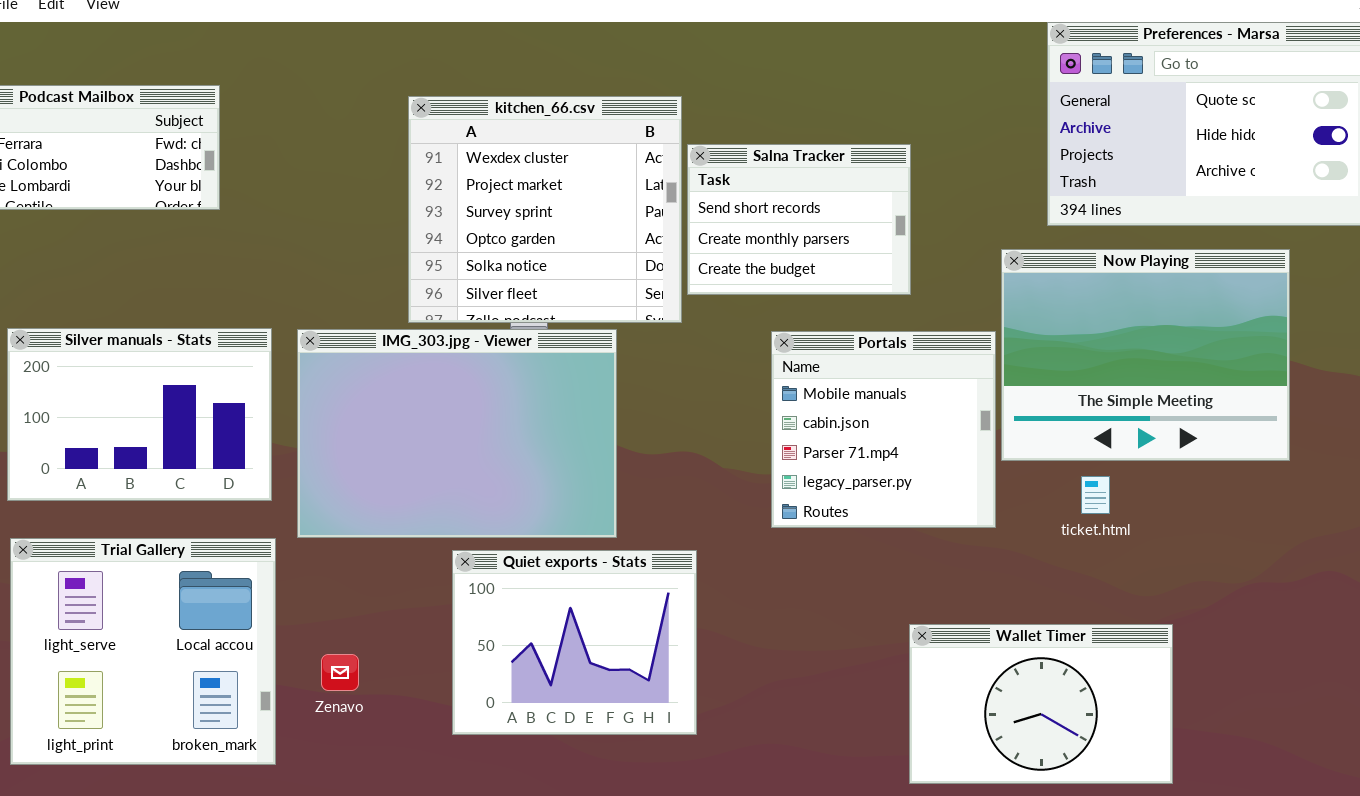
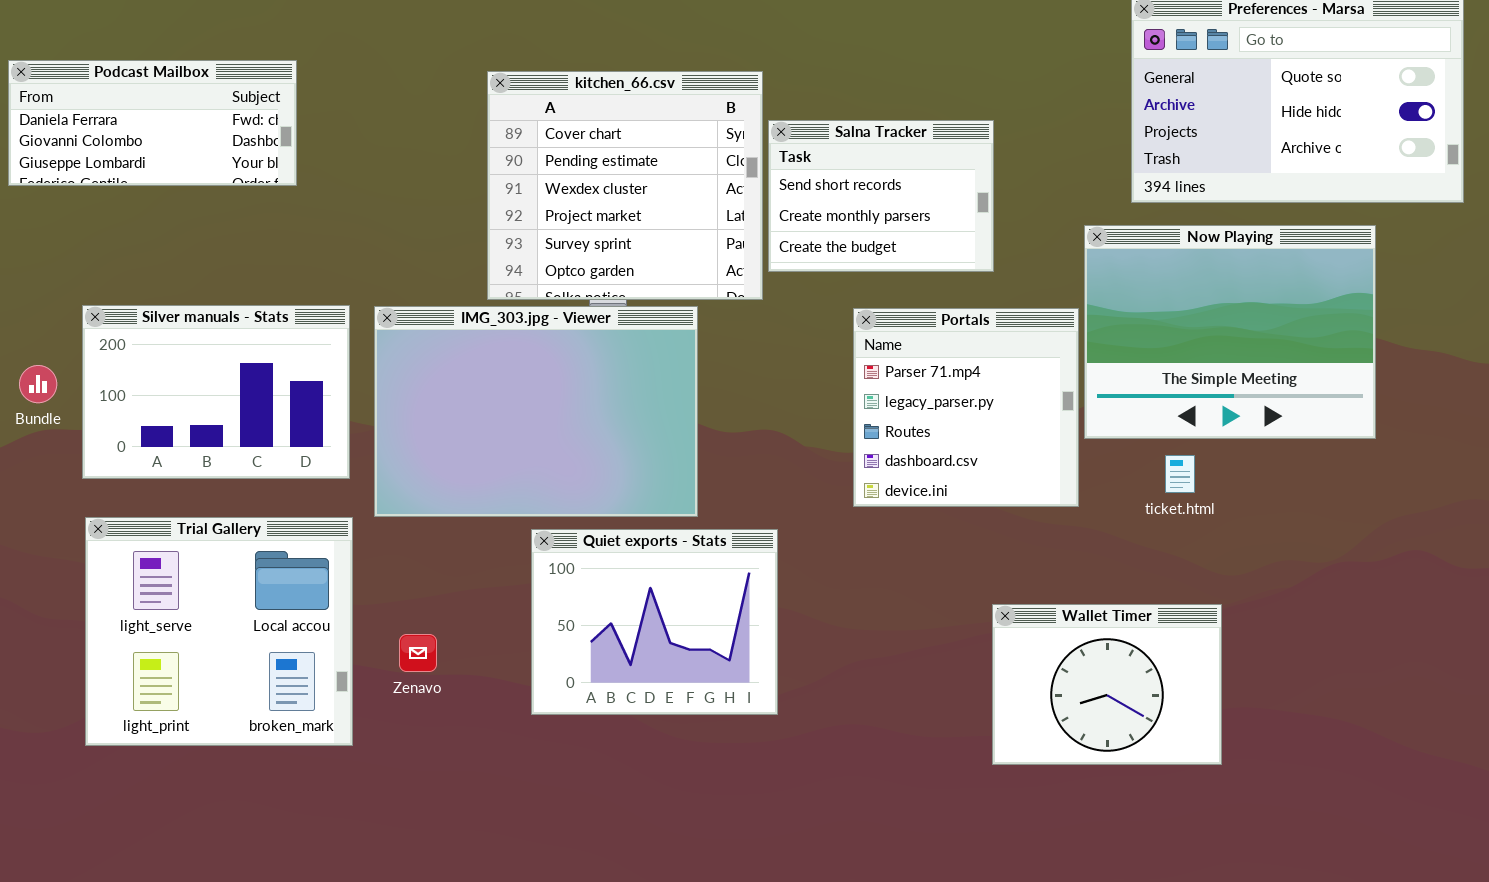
kitchen_66.csv: [408,96,682,323] -> [487,71,763,300], scrolled up 2 rows
Portals: [771,331,996,528] -> [853,308,1079,507], scrolled down 2 rows
Wallet Timer: [909,624,1173,784] -> [992,604,1222,765], resized

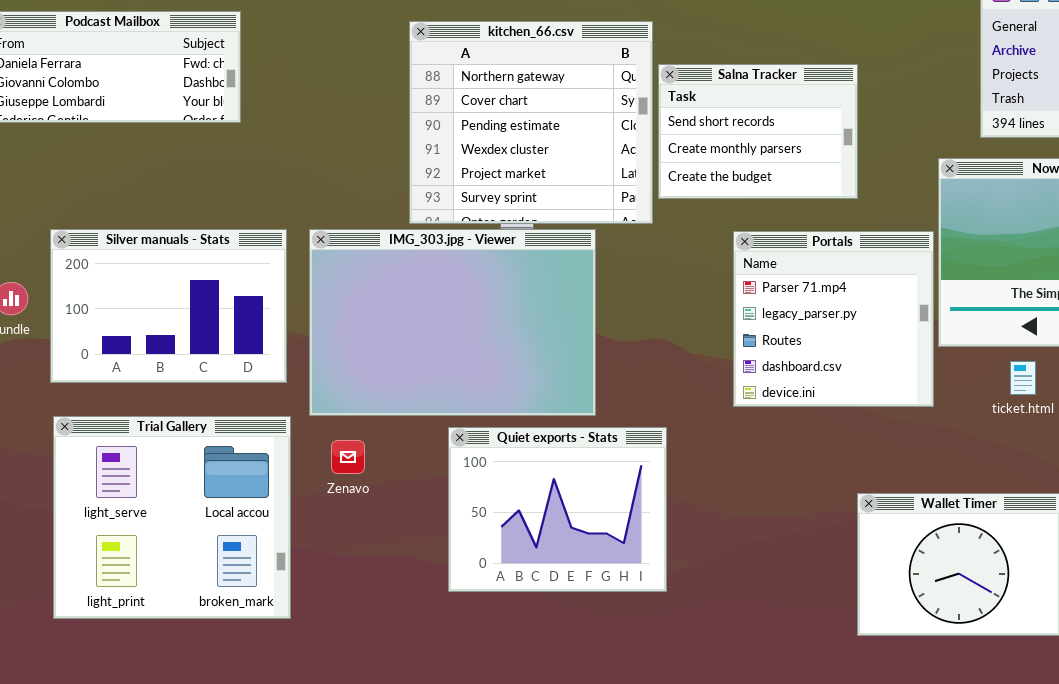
kitchen_66.csv: [487,71,763,300] -> [409,21,653,224], scrolled up 1 row
Zenavo: [399,634,437,672] -> [331,440,365,474], moved

